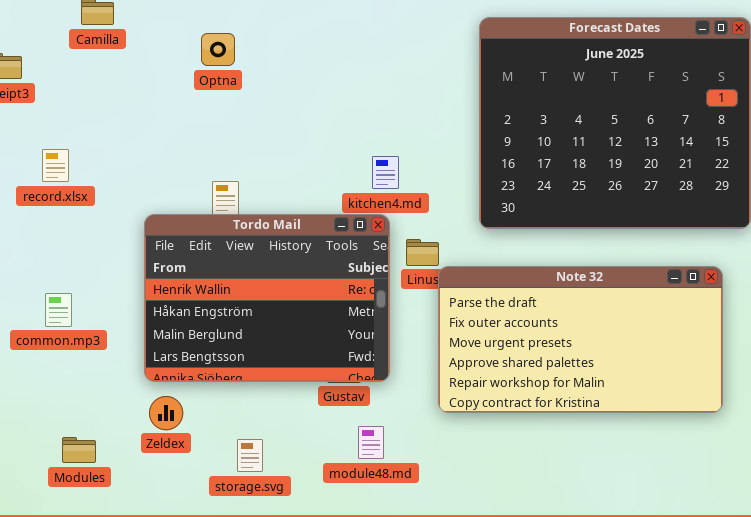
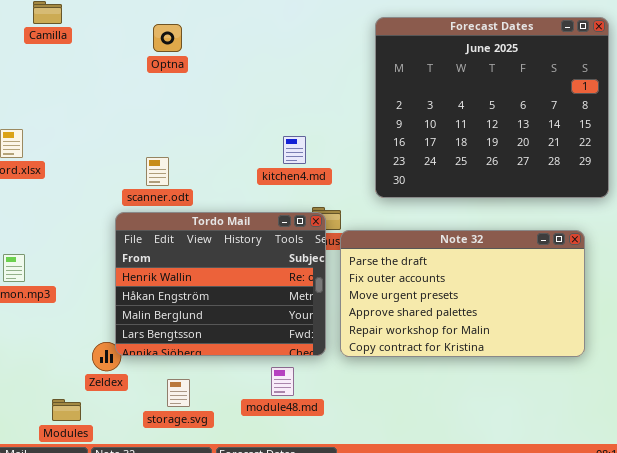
Optna: [201,33,235,66] -> [153,24,182,52], moved
Tordo Mail: [144,214,390,382] -> [115,212,326,356], moved
Modules: [62,437,96,463] -> [52,399,81,421], moved

